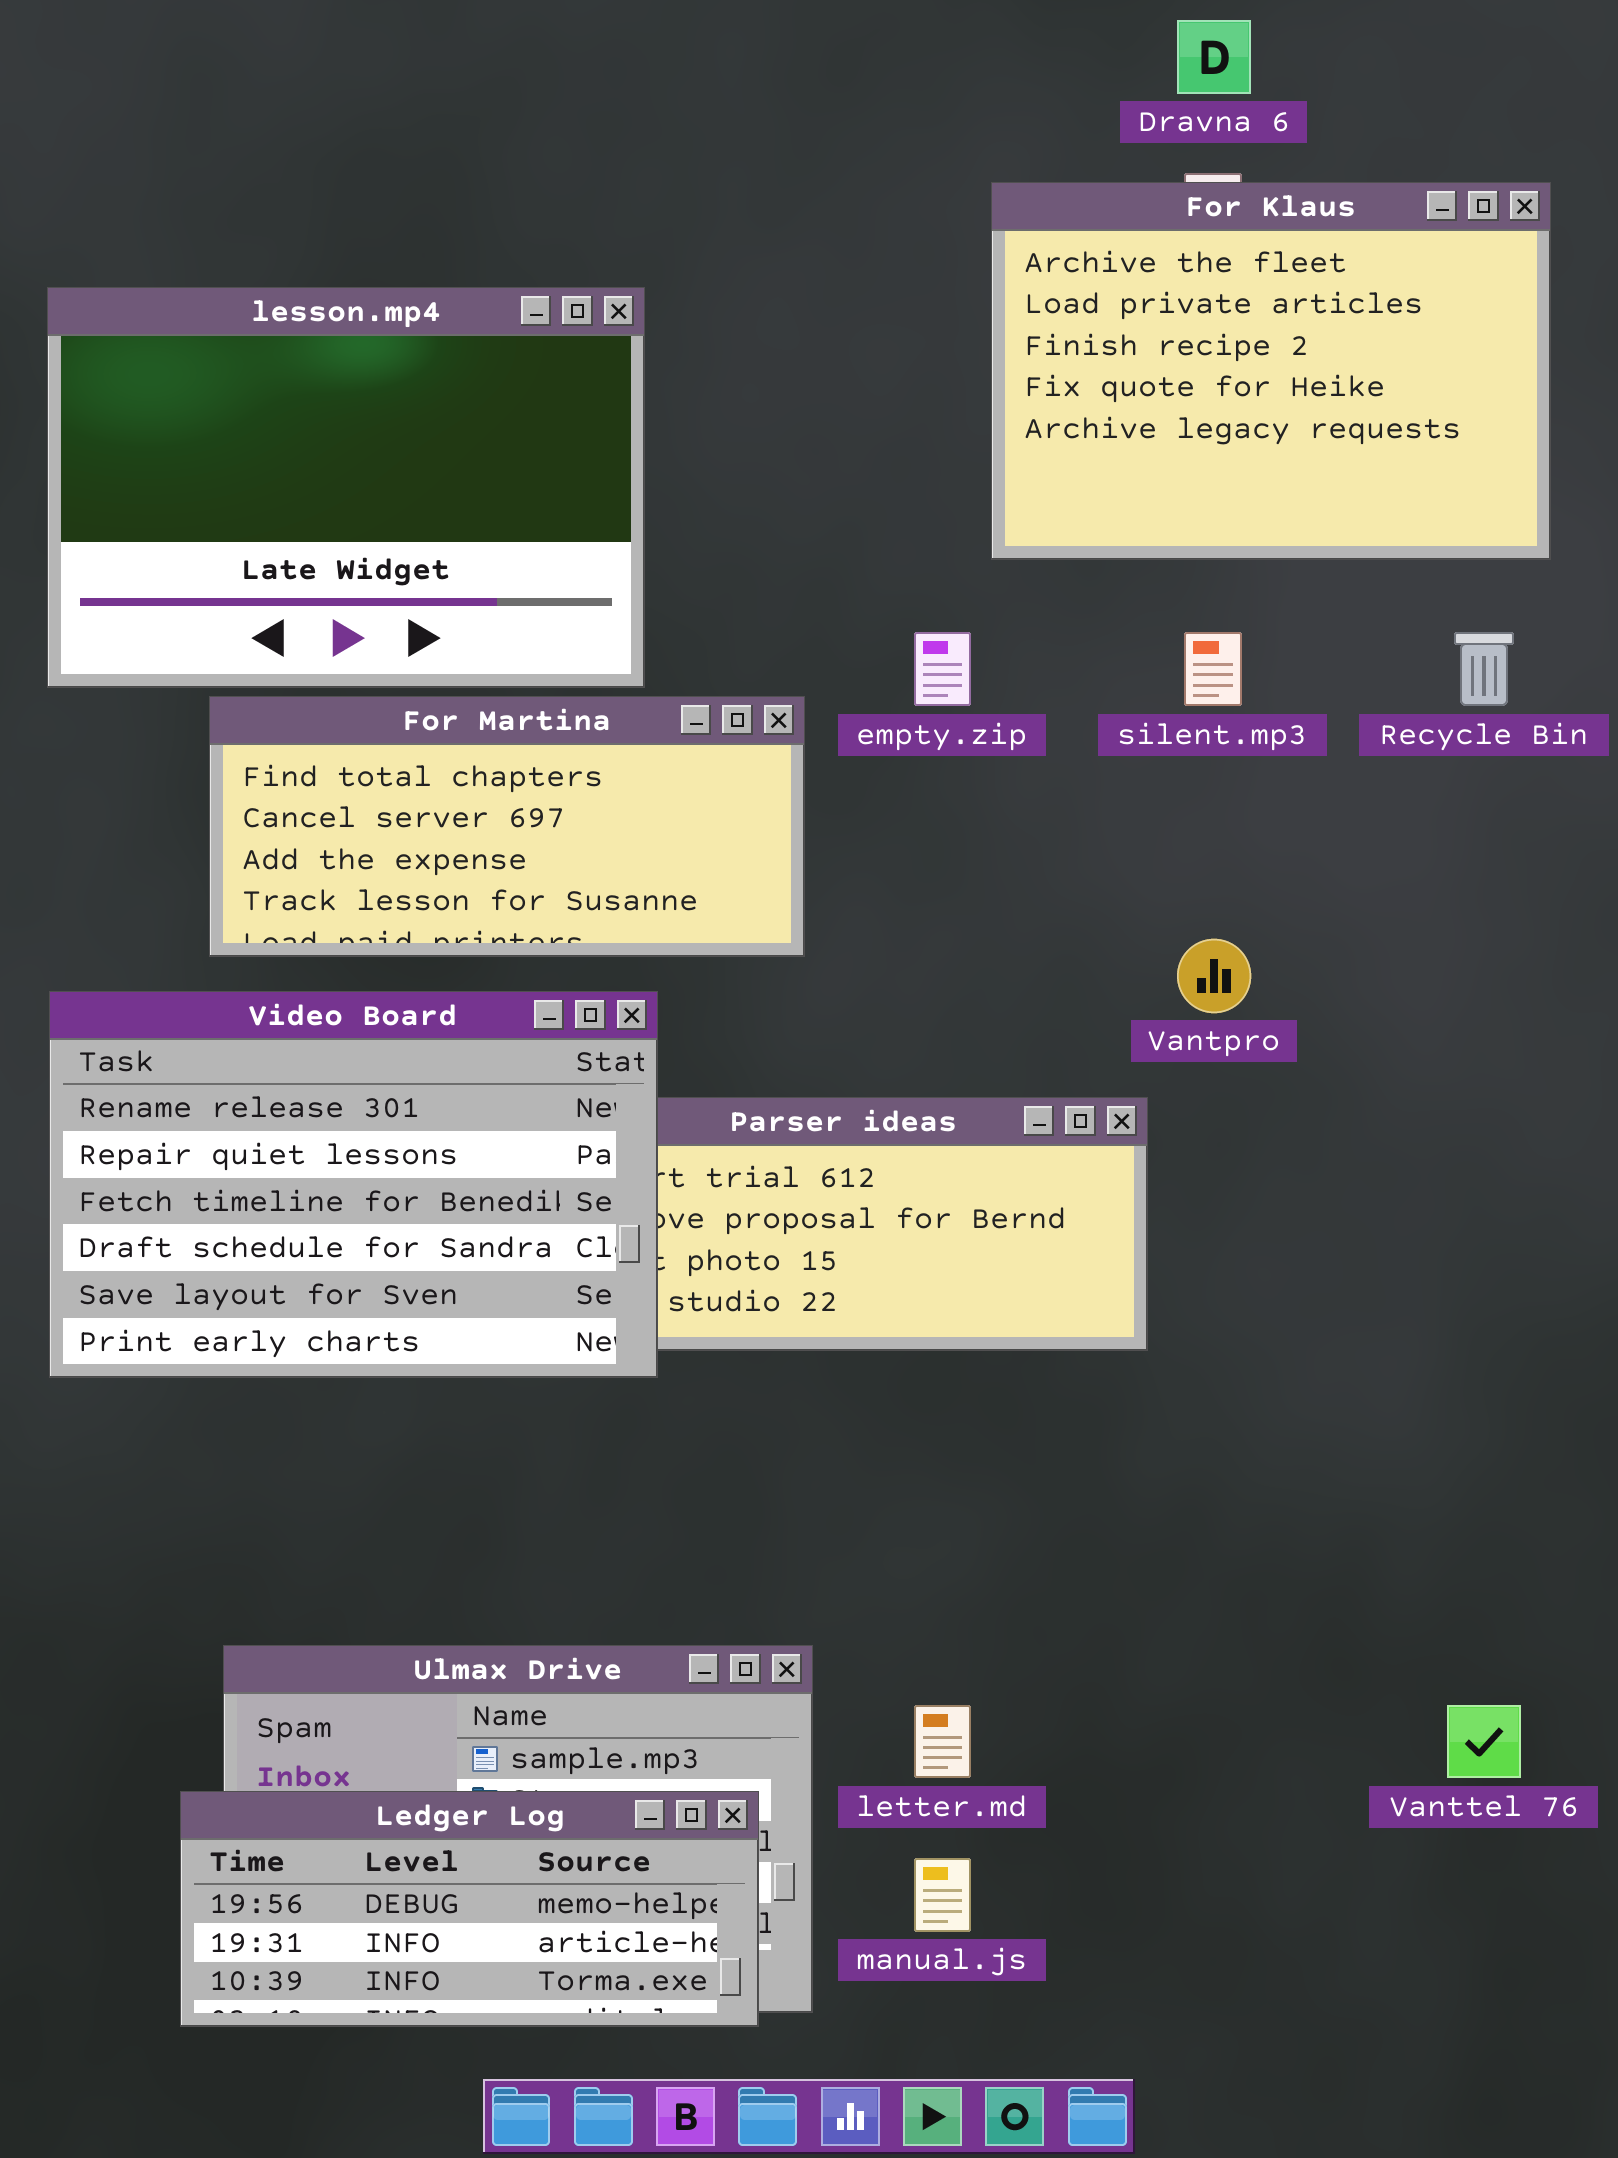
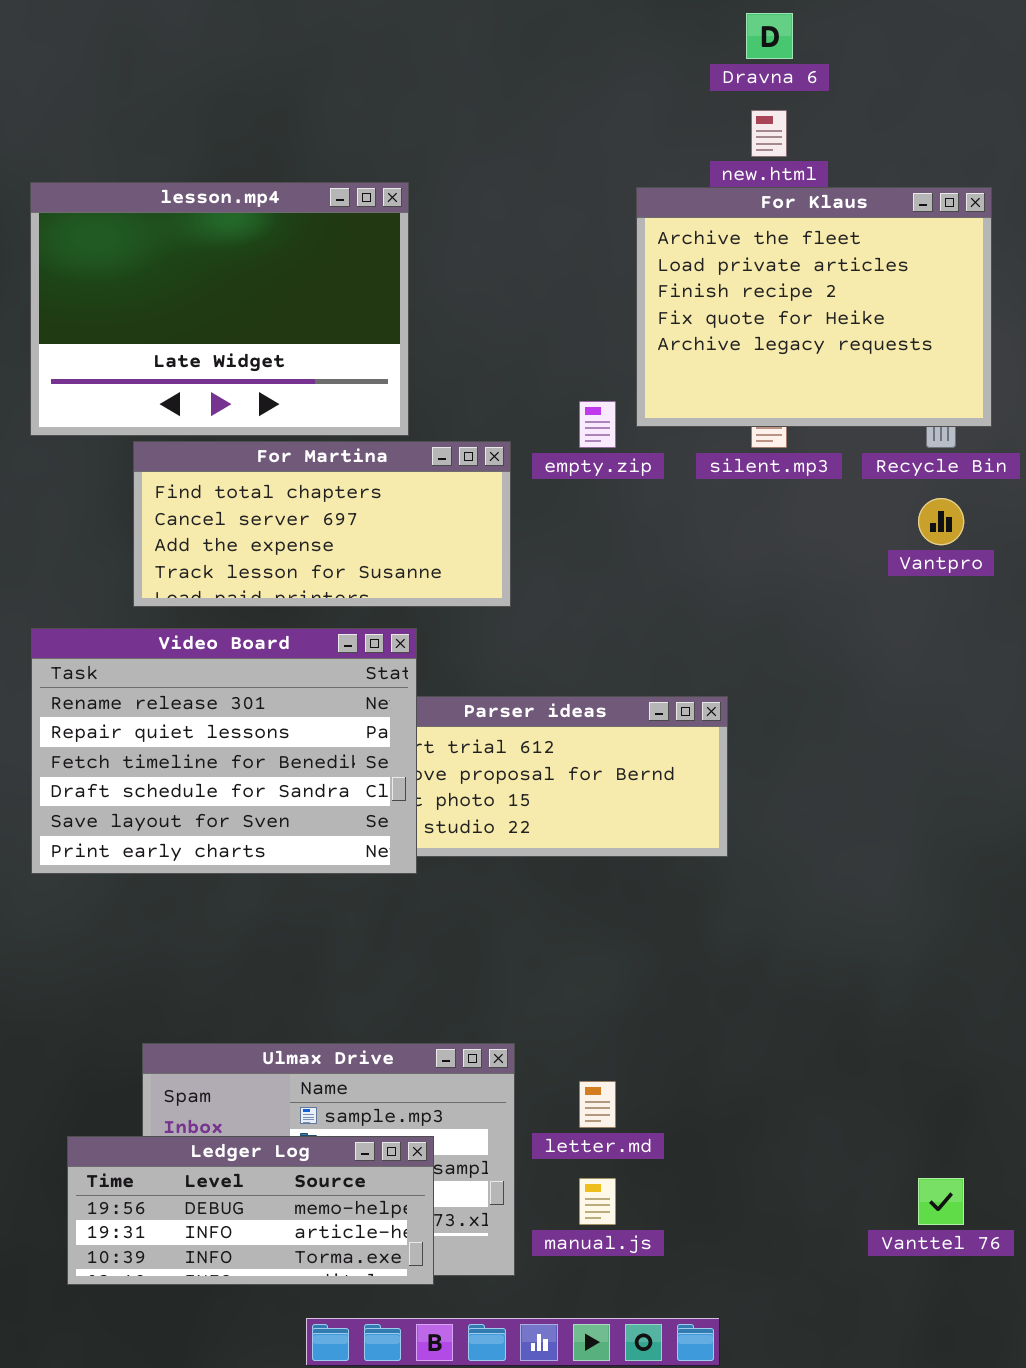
For Klaus: [991,182,1551,560] -> [636,187,992,427], moved
Vantpro: [1177,939,1251,1013] -> [918,498,964,545], moved
Vanttel 76: [1447,1705,1521,1778] -> [918,1178,964,1225], moved
Ledger Log: [180,1791,759,2027] -> [67,1136,434,1285], moved

